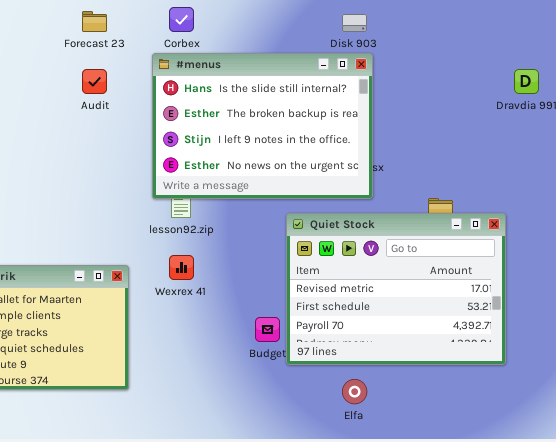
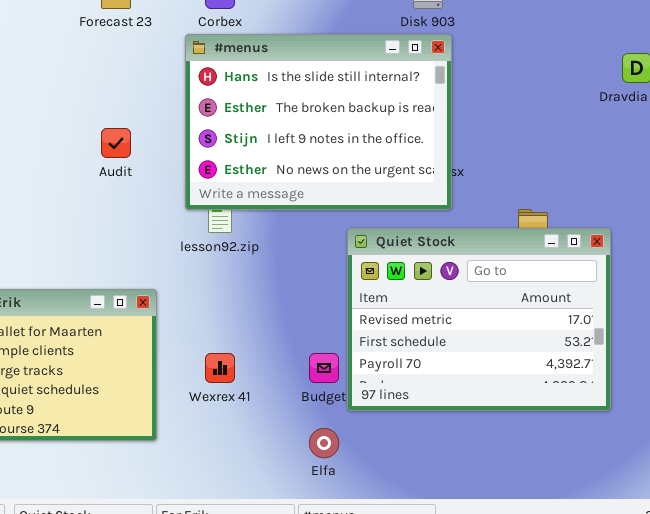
Audit: [82,69,107,94] -> [101,128,131,158], moved
Wexrex 41: [169,255,194,280] -> [205,353,235,383], moved
Elfa: [342,379,367,404] -> [309,428,339,458], moved

